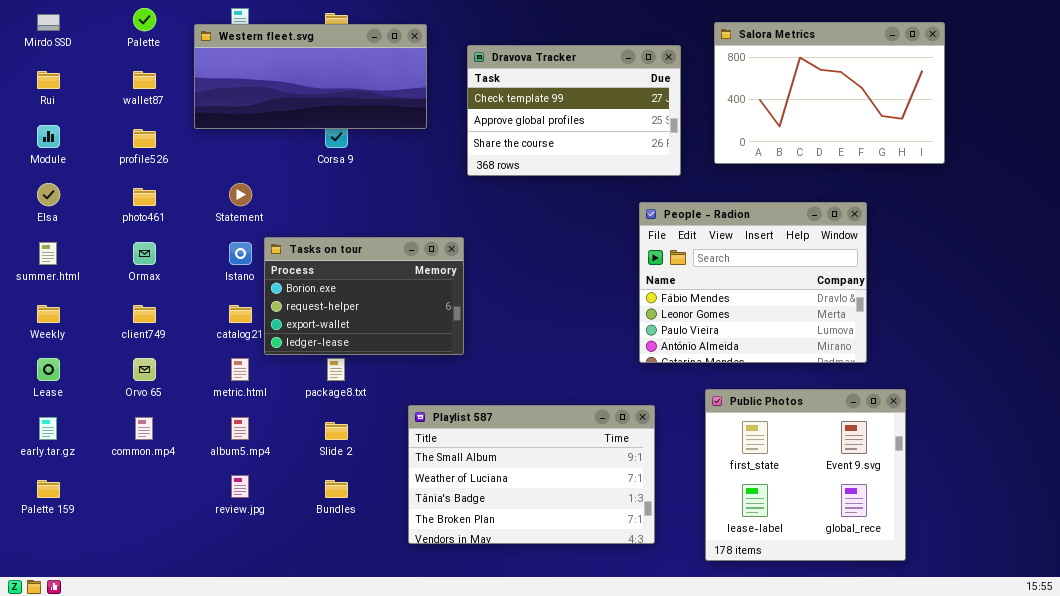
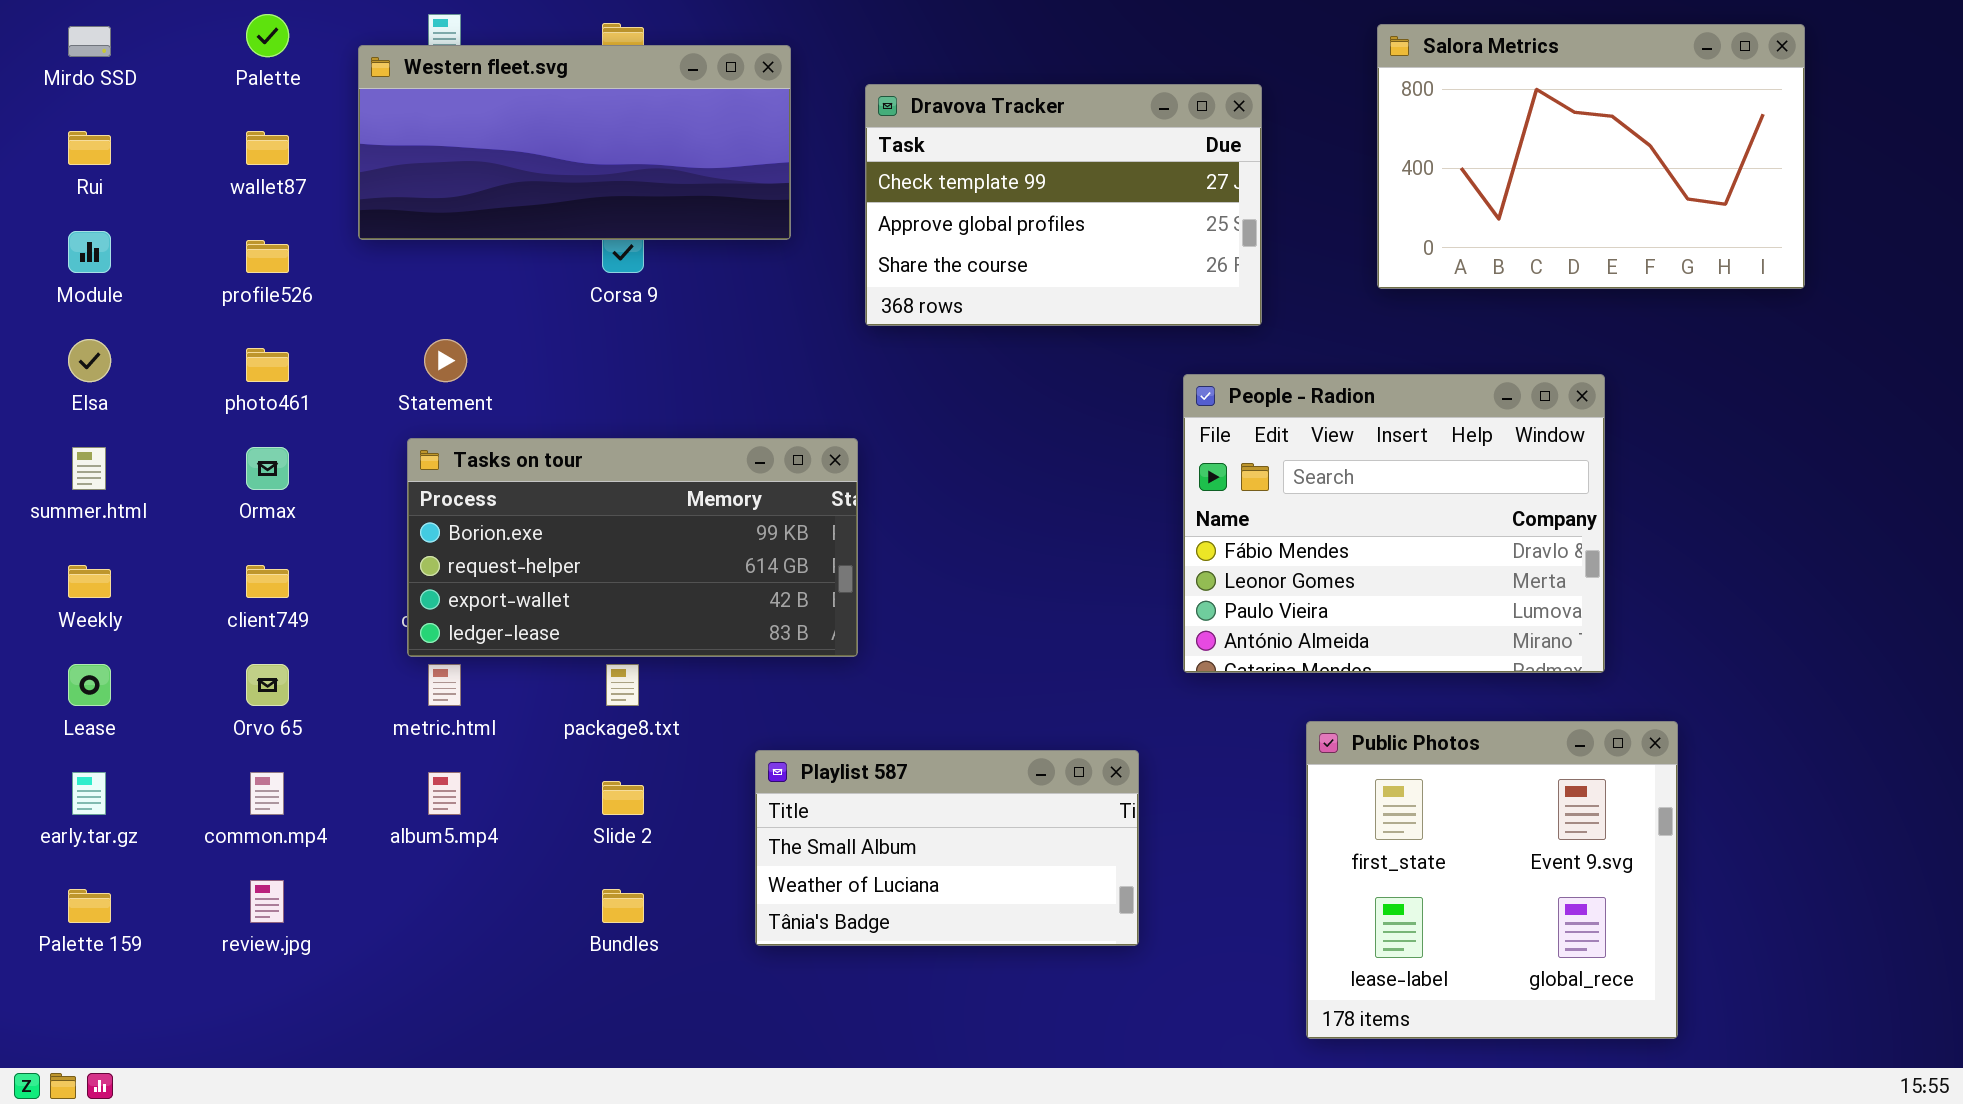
Salora Metrics: [714,22,945,164] -> [1377,24,1805,289], moved
Tasks on tour: [264,237,464,355] -> [407,438,858,657], resized
Playlist 587: [408,405,655,544] -> [755,750,1139,946], resized
review.jpg: [231,475,249,498] -> [250,880,284,923], moved

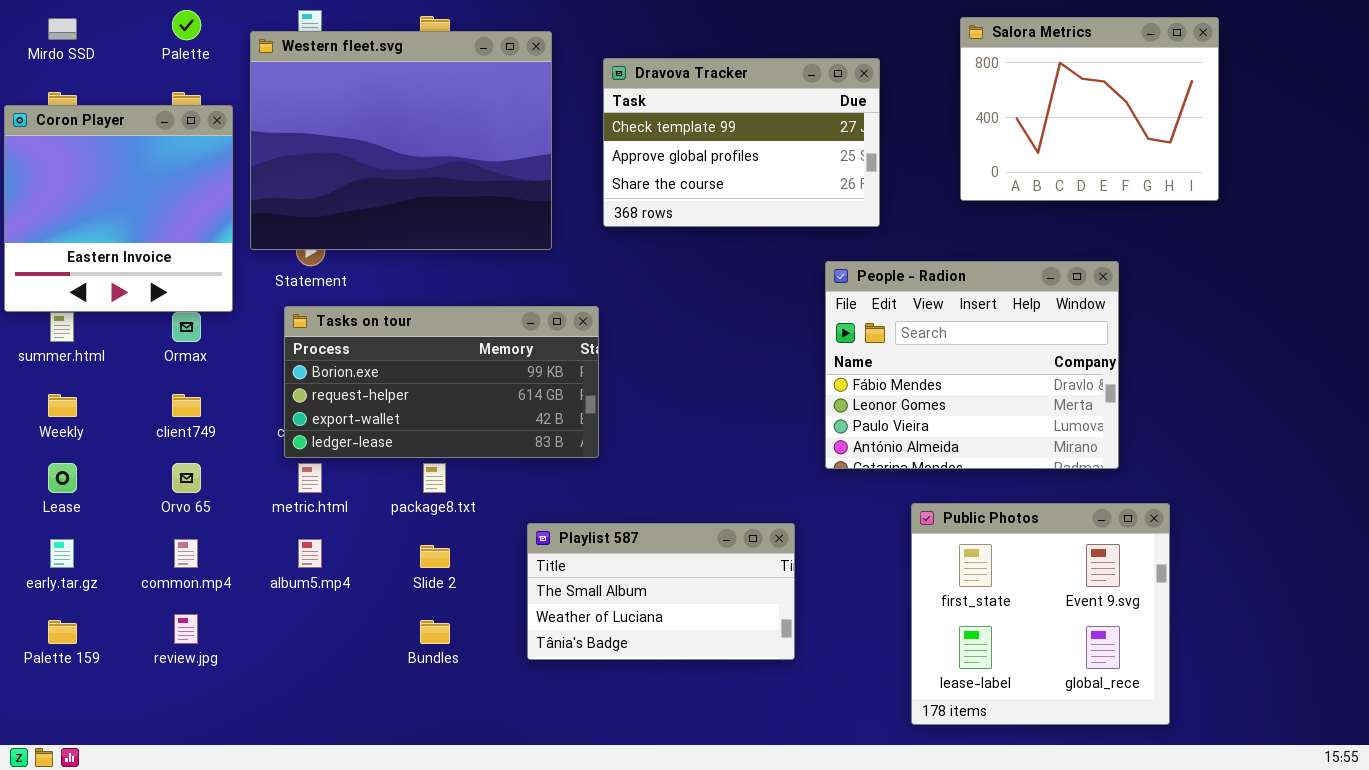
Salora Metrics: [1377,24,1805,289] -> [960,17,1219,201], resized
Western fleet.svg: [358,45,791,240] -> [250,31,552,250], resized
Coron Player: none -> [4,105,233,312], opened

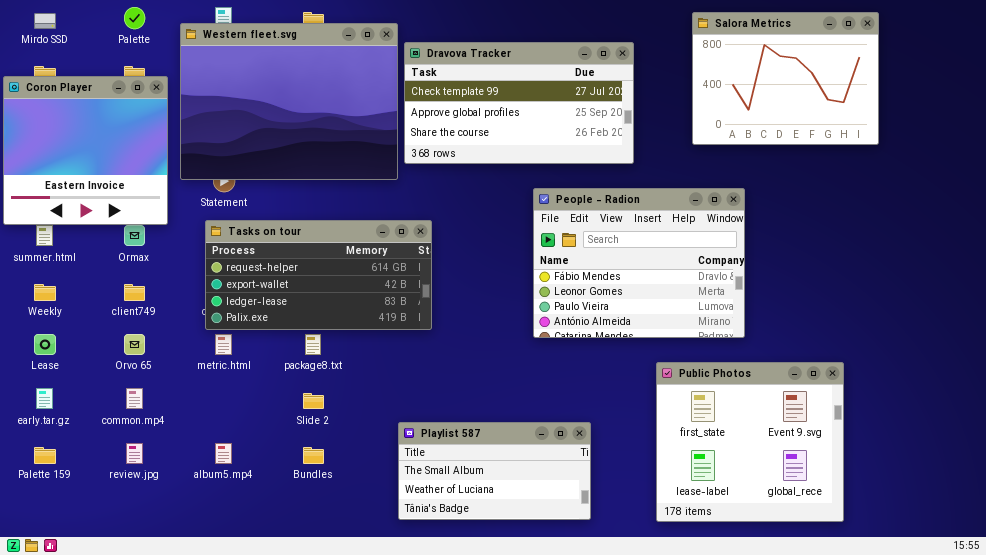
Dravova Tracker: [603,58,880,227] -> [404,42,634,164], resized
People - Radion: [825,261,1119,469] -> [533,188,745,338], moved
Tasks on tour: [284,306,599,458] -> [205,220,432,330], scrolled down 1 row
Playlist 587: [527,523,795,660] -> [398,422,591,520], moved
album5.mp4: [298,539,322,568] -> [215,443,232,464], moved

